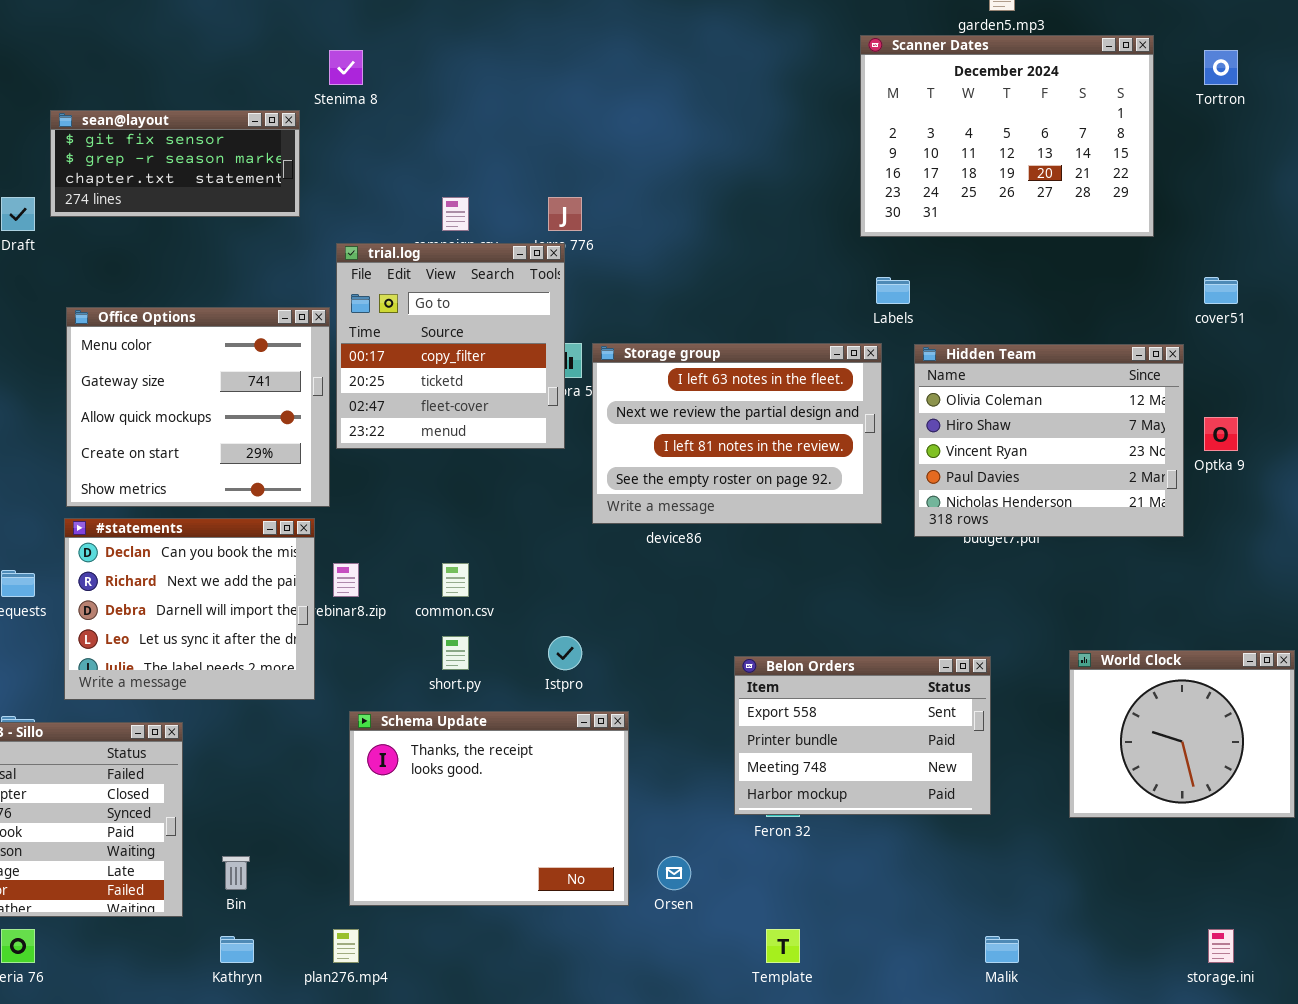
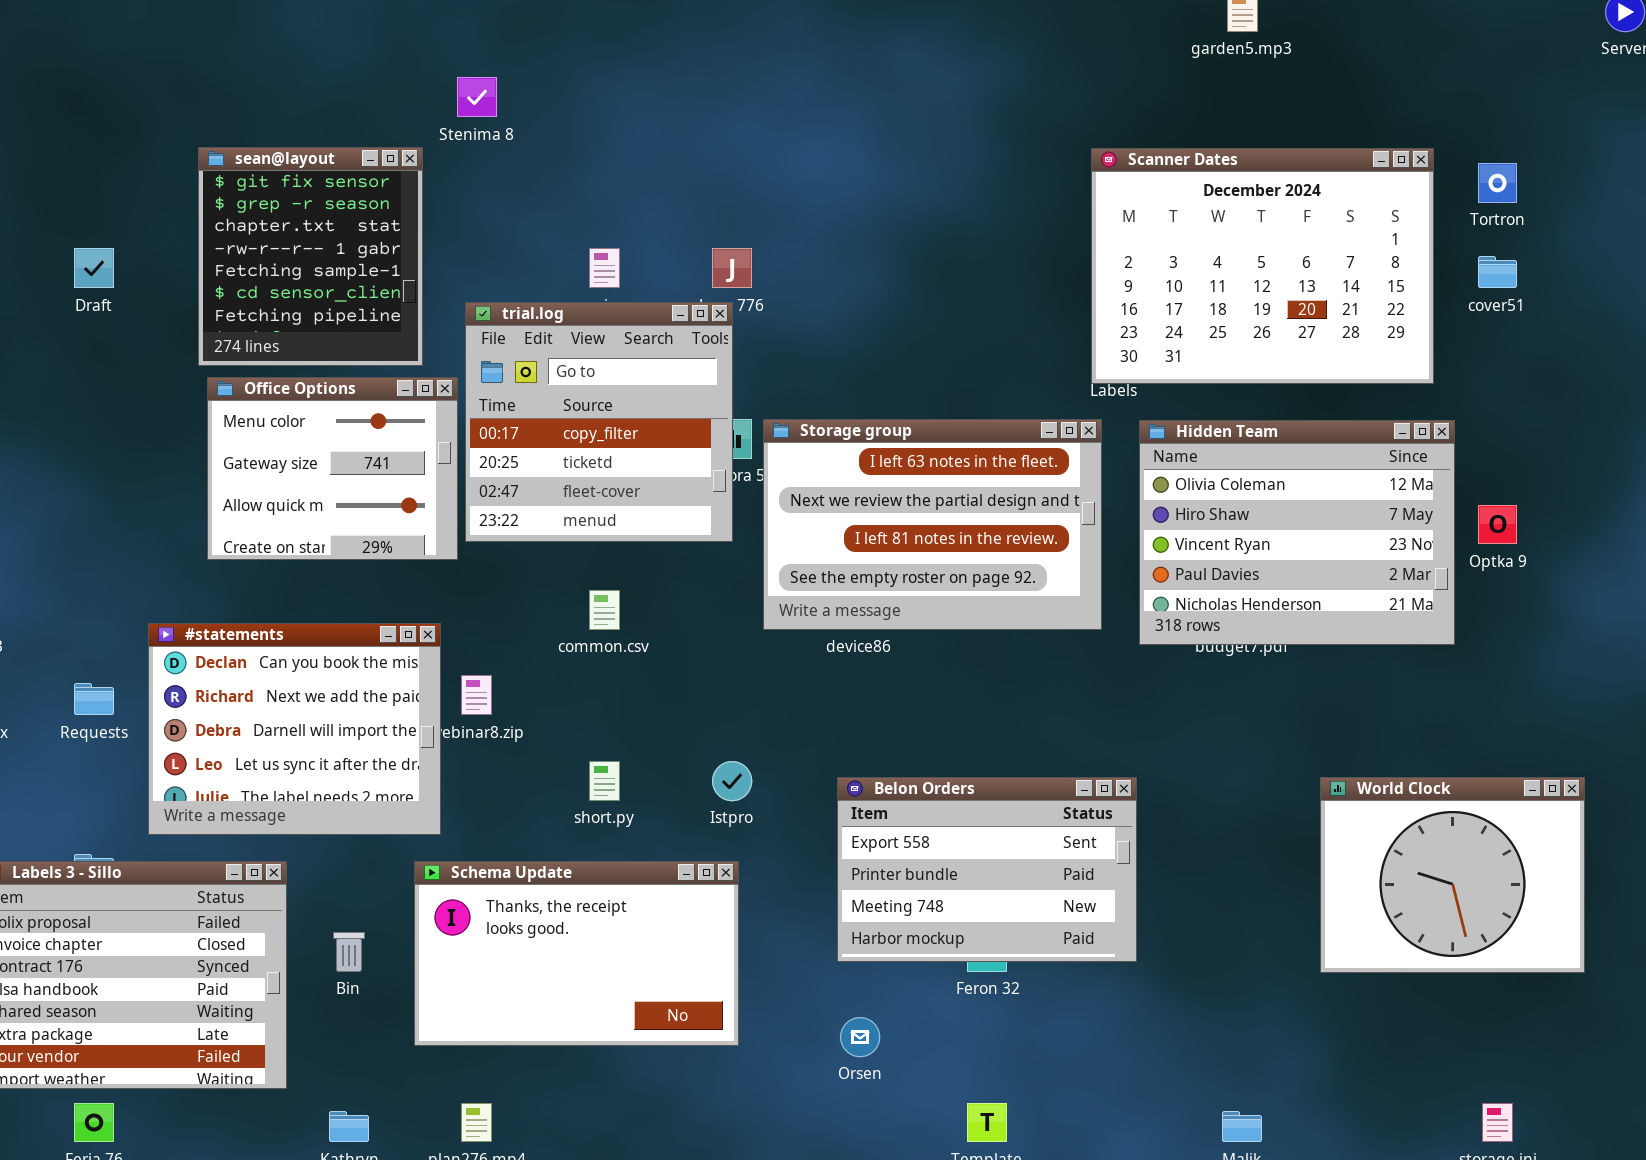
Scanner Dates: [860,35,1154,237] -> [1091,148,1434,384], moved
Tortron: [1204,50,1238,85] -> [1478,163,1517,203], moved
sean@layout: [50,110,300,217] -> [198,147,423,366], resized
cover51: [1204,277,1238,304] -> [1478,256,1517,288], moved
Office Options: [66,307,330,507] -> [207,377,458,560], resized
common.csv: [442,563,469,597] -> [589,590,620,630], moved
Belon Orders: [734,656,991,815] -> [837,777,1137,962], moved
Schema Update: [349,711,629,906] -> [414,861,739,1046], moved, resized
Bin: [222,856,250,890] -> [333,932,365,972], moved

